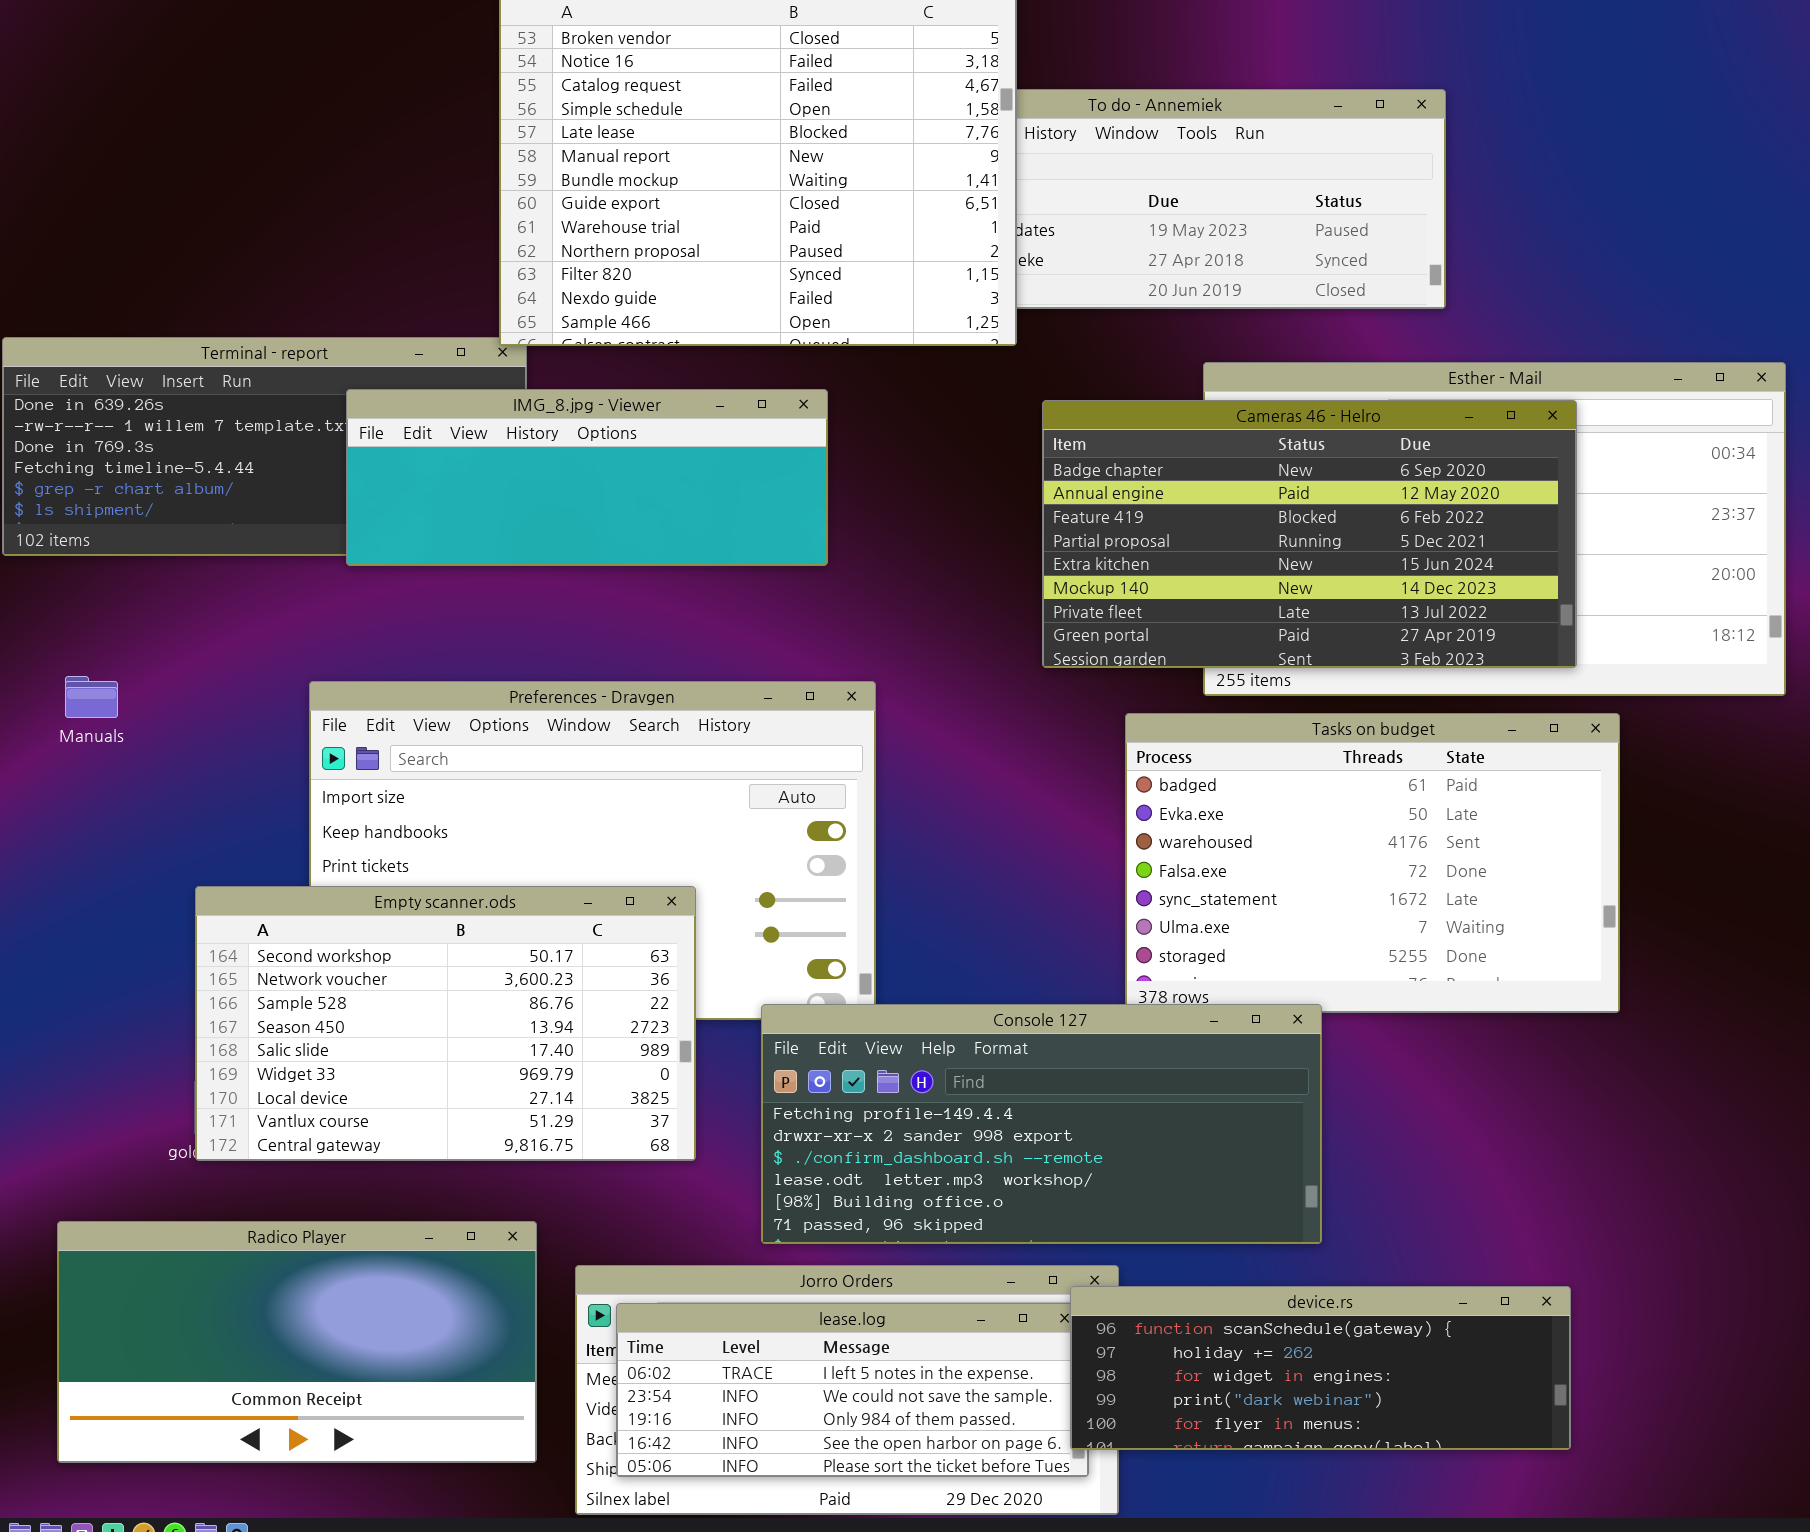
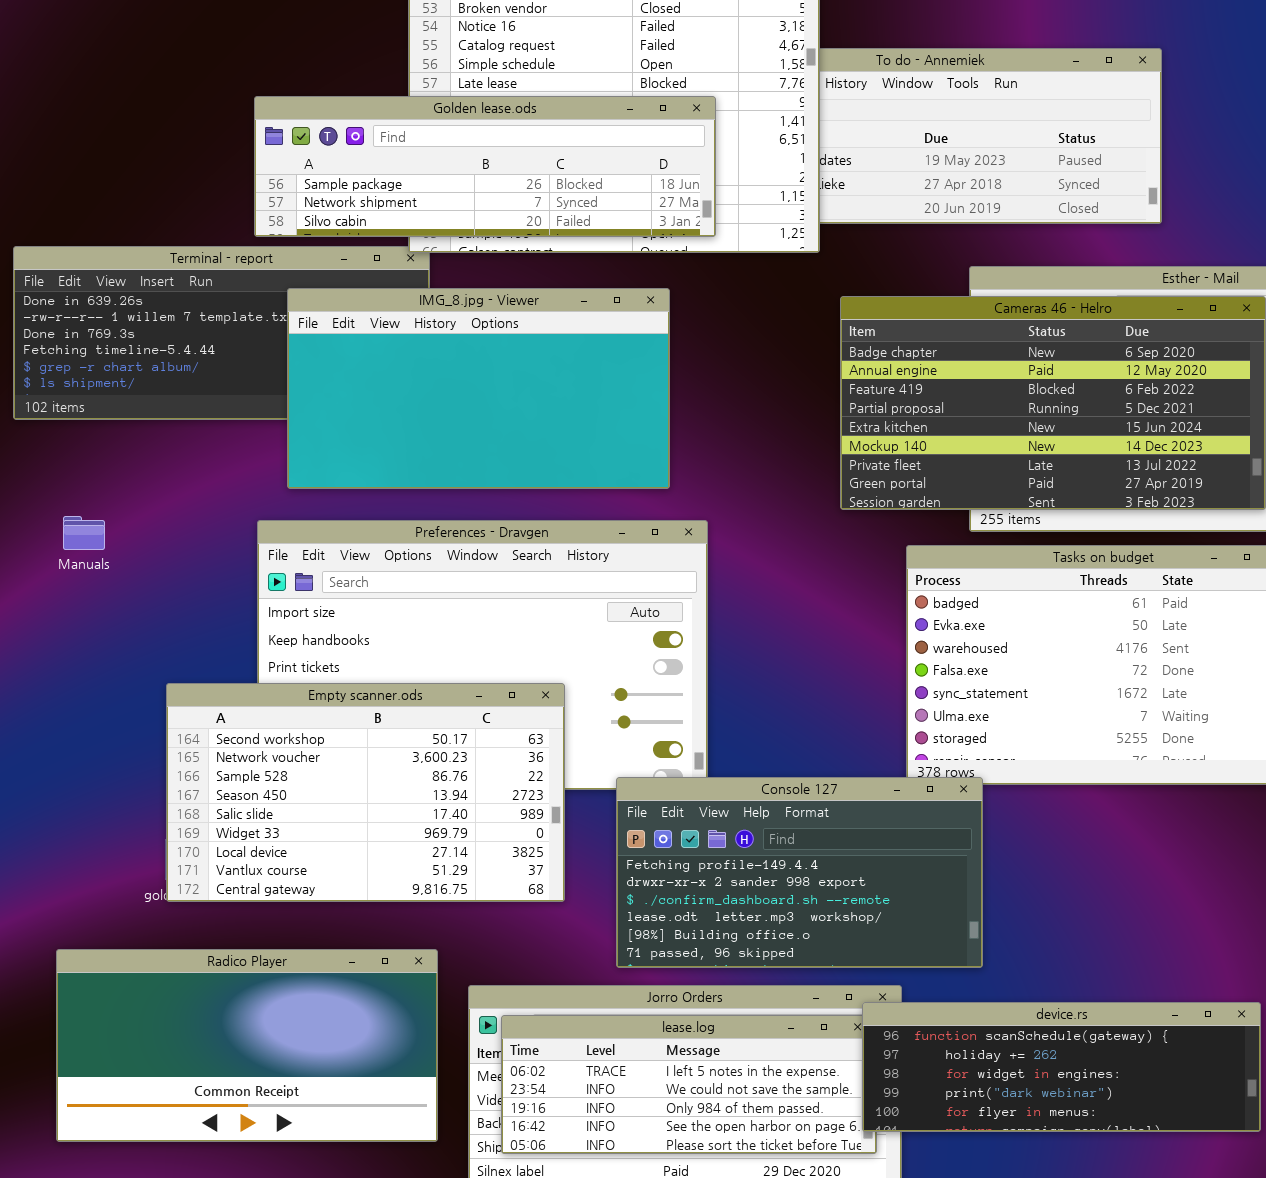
Golden lease.ods: none -> [254,96,716,237], opened
IMG_8.jpg - Viewer: [346,389,828,566] -> [287,288,670,489], resized
Console 127: [761,1004,1322,1244] -> [616,777,983,968], resized

